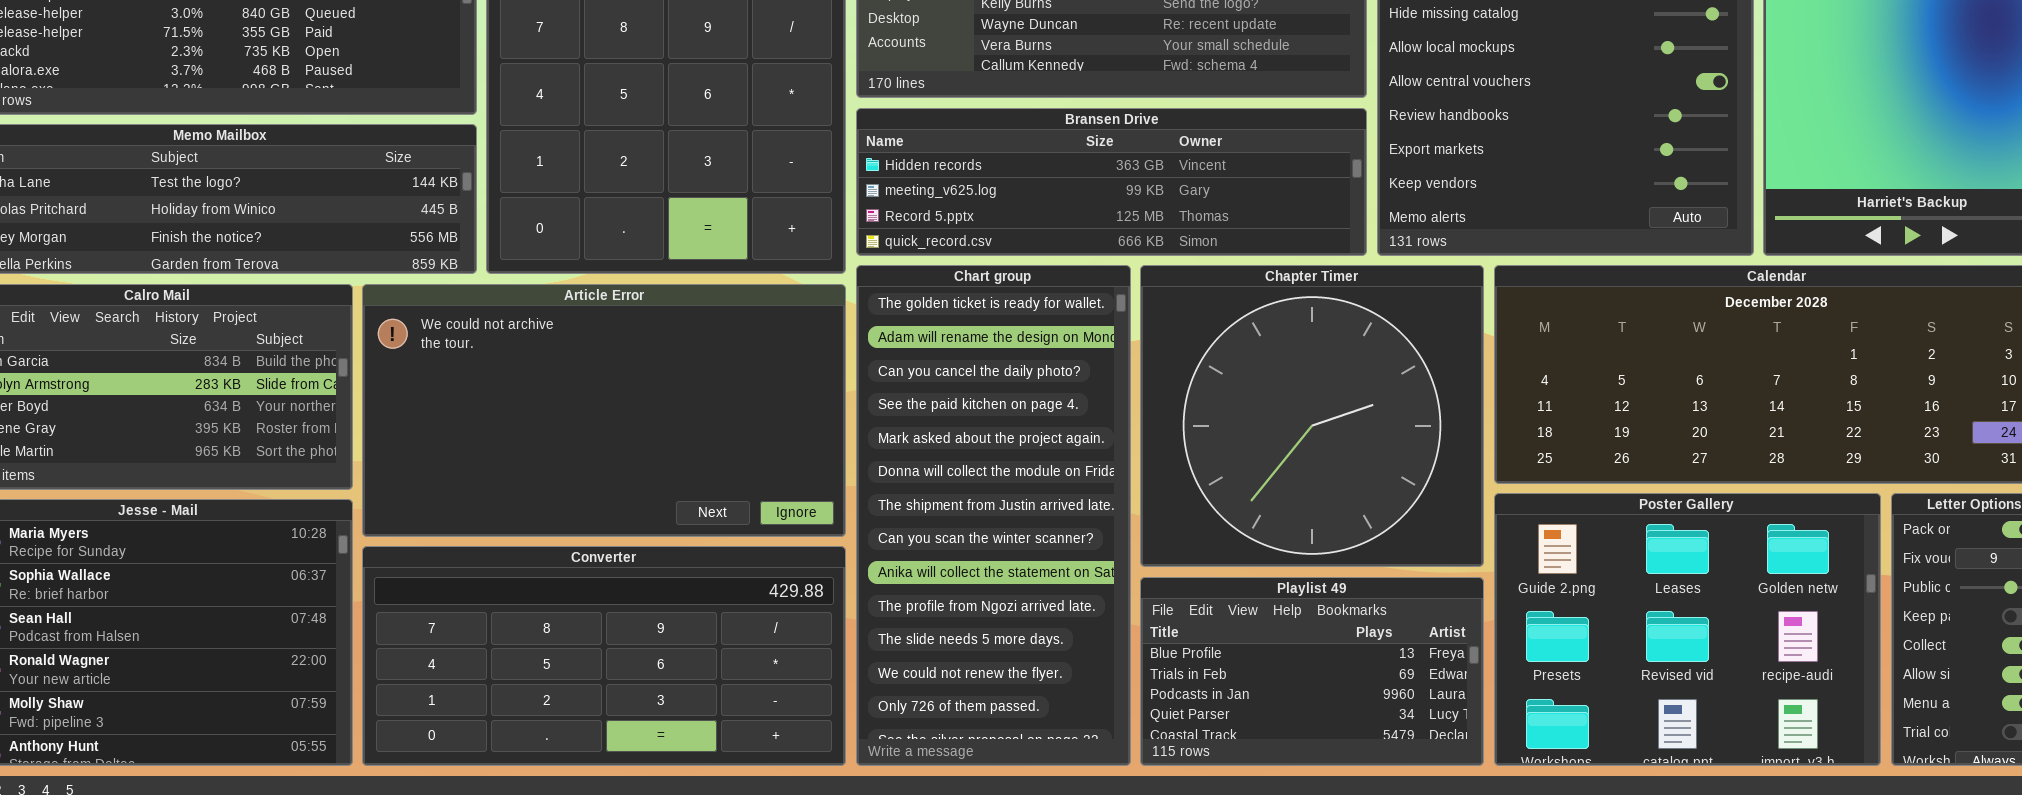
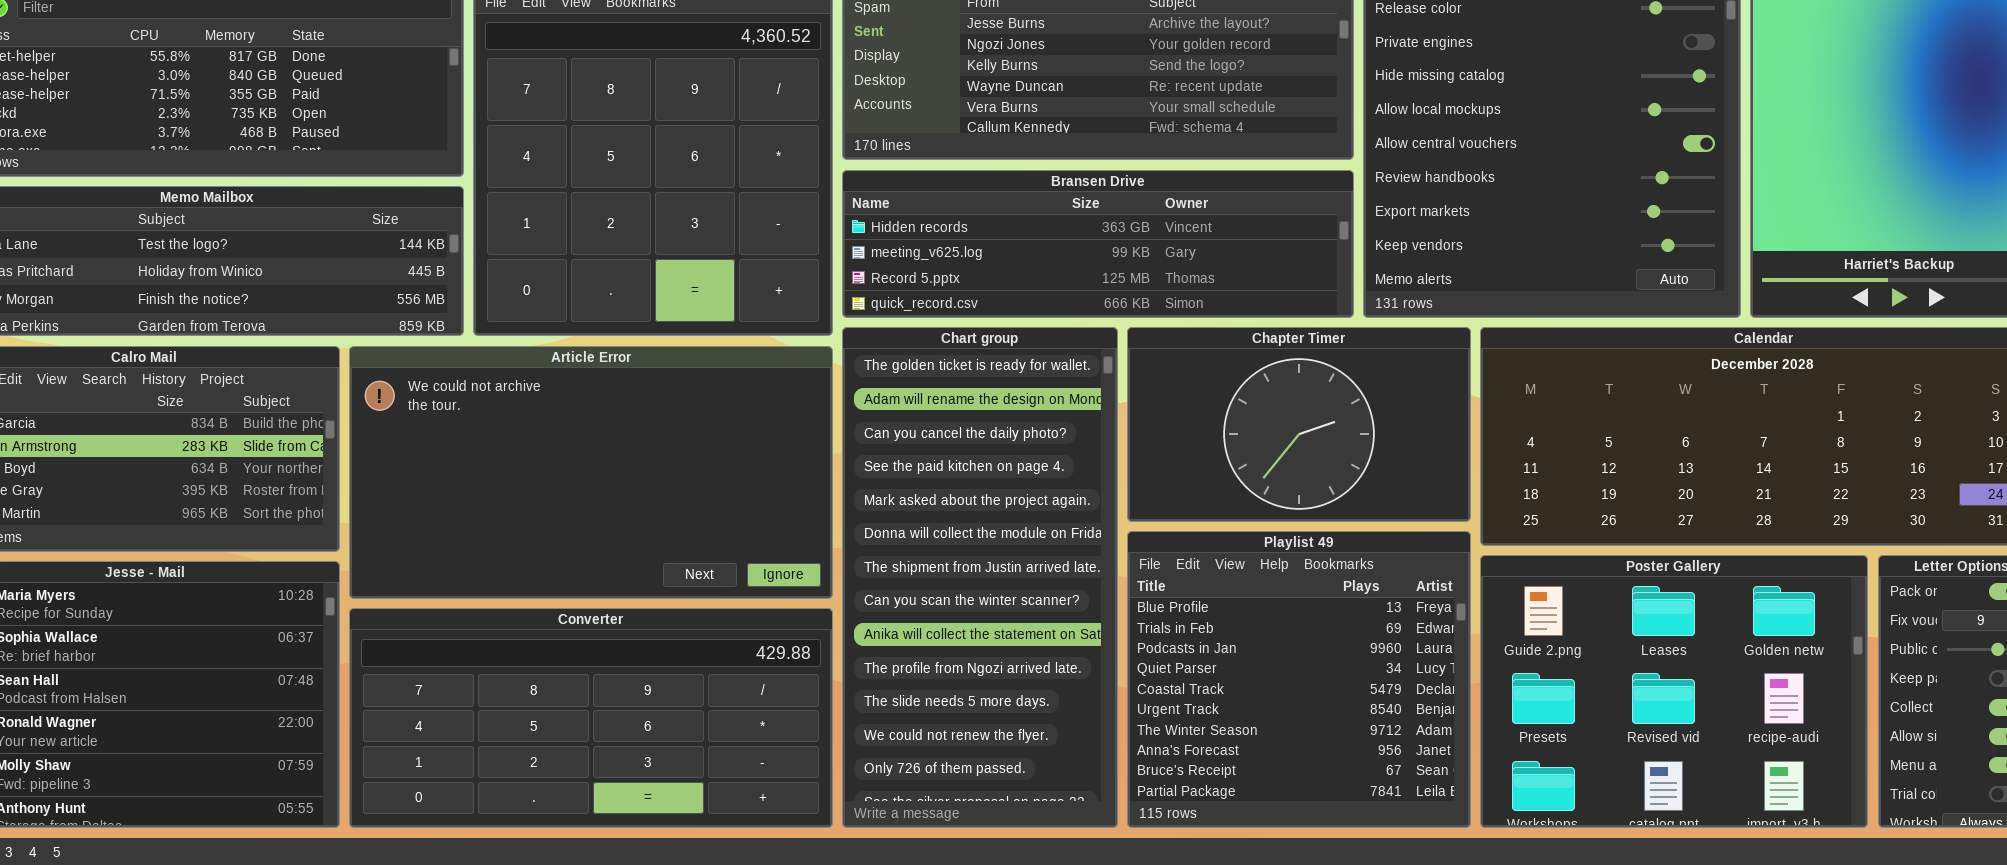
Chapter Timer: [1140,265,1484,567] -> [1127,327,1471,522], resized
Playlist 49: [1140,577,1484,766] -> [1127,531,1471,828], resized

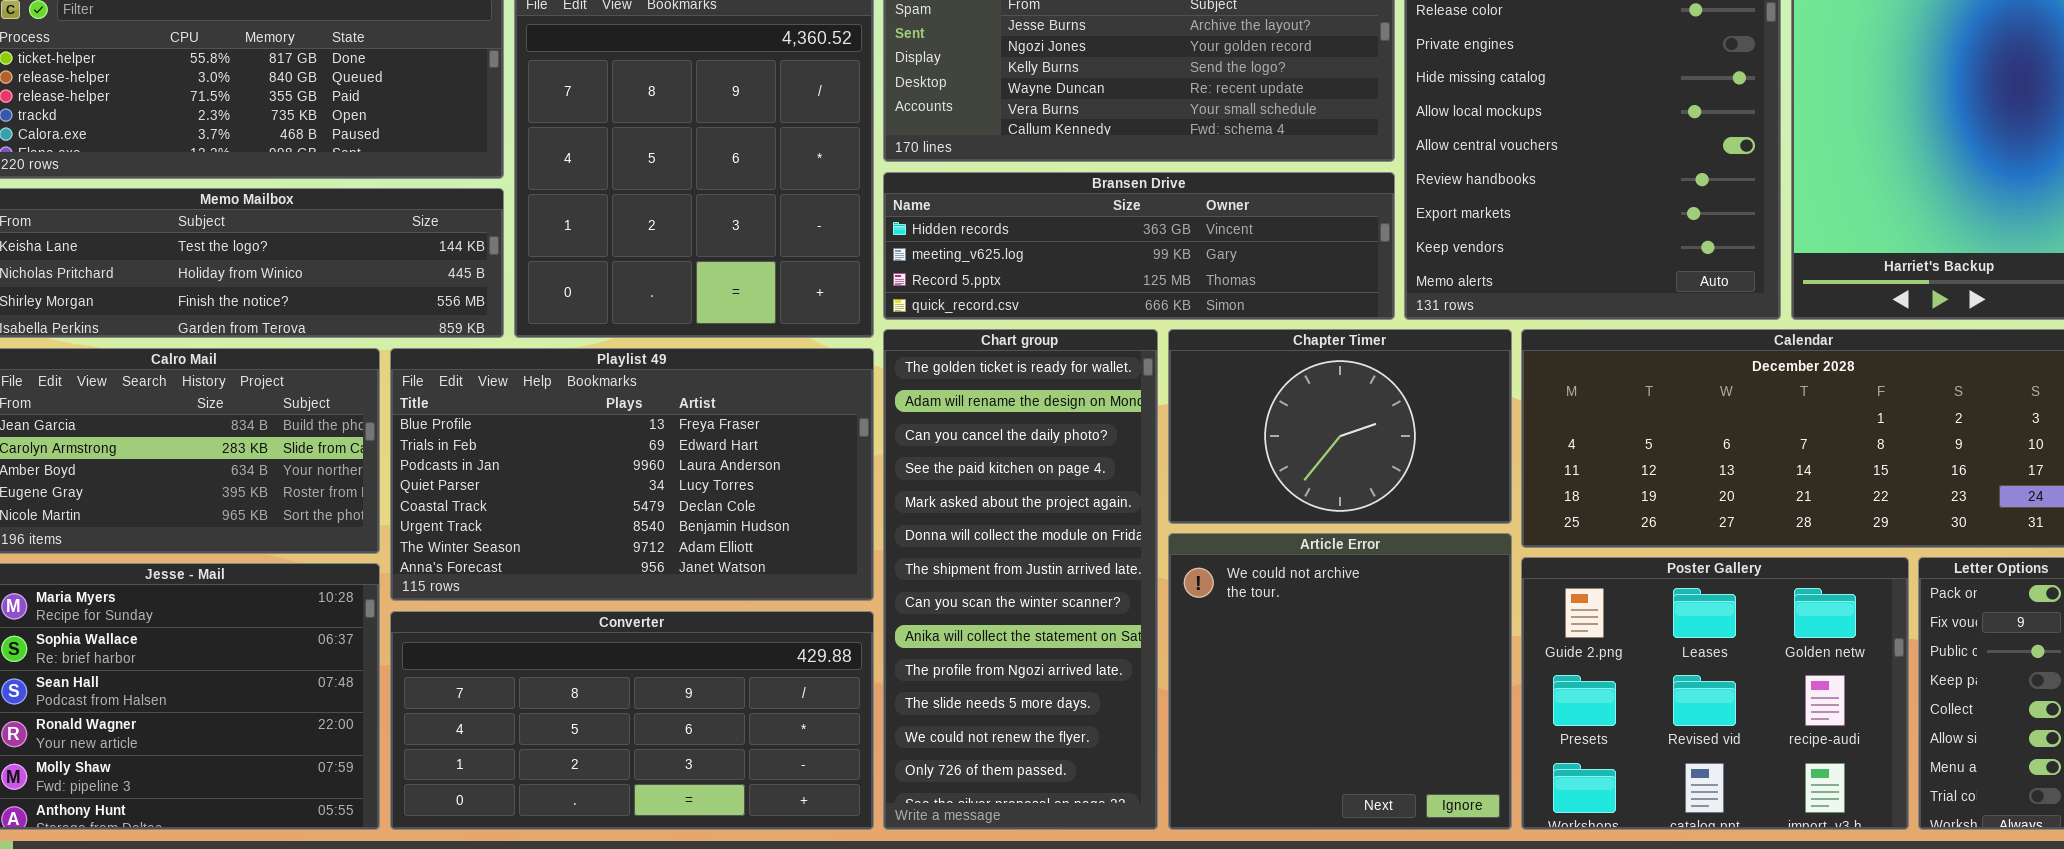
Article Error: [349,346,833,599] -> [1168,533,1512,830], moved, resized
Playlist 49: [1127,531,1471,828] -> [390,348,874,601], moved, resized

